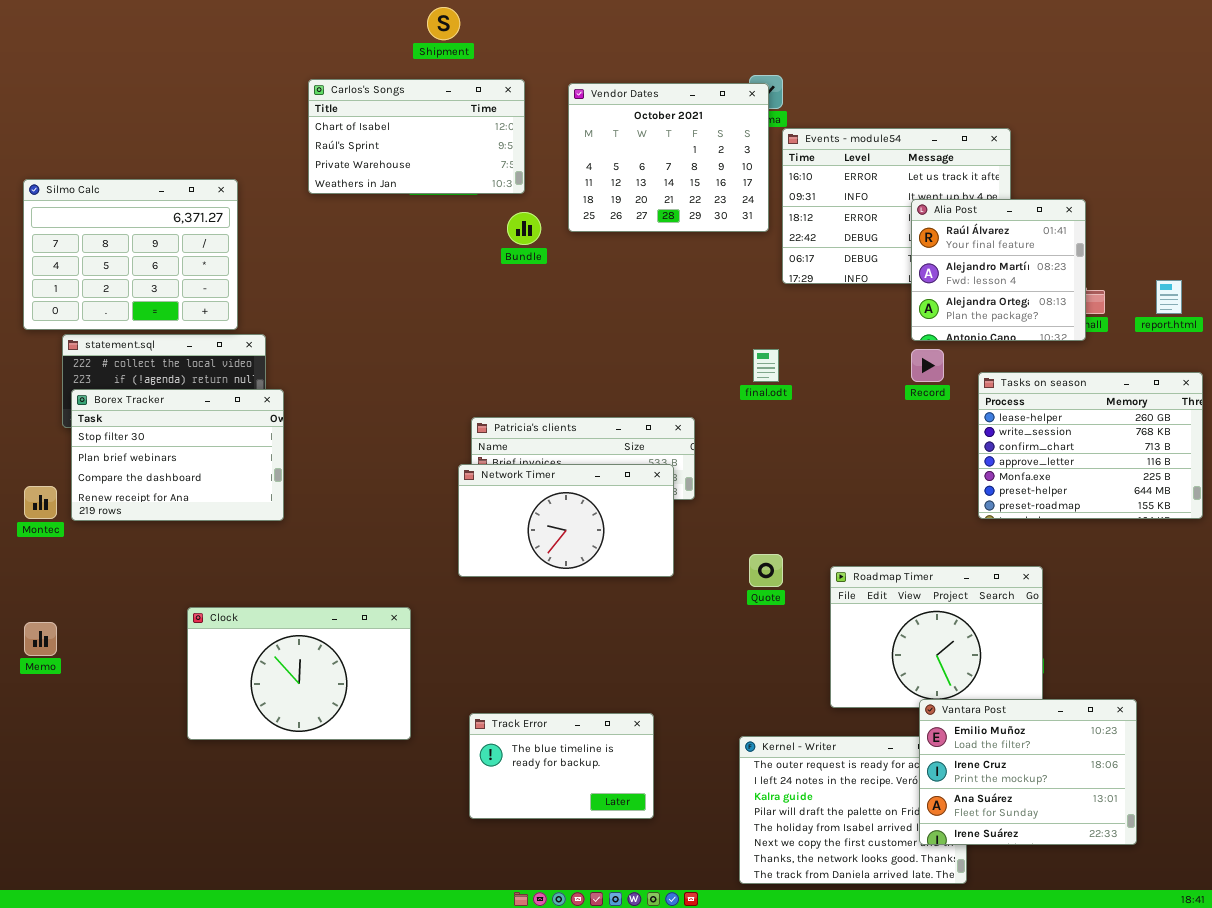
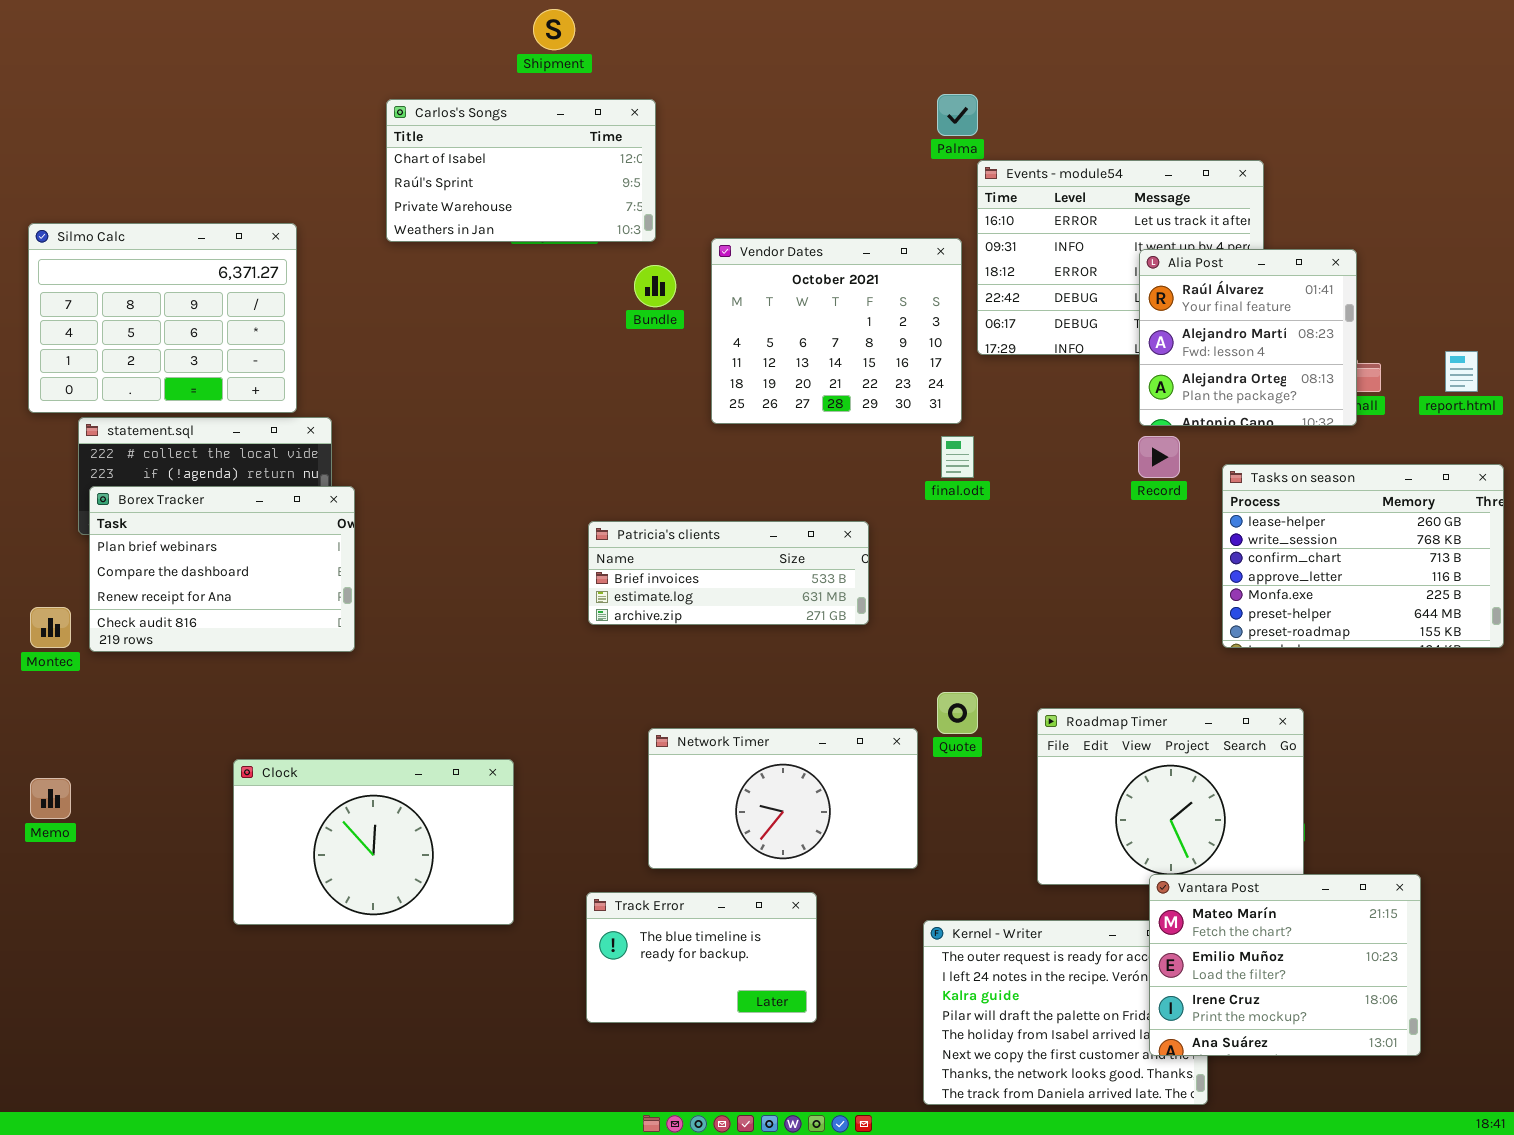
Vendor Dates: [568,83,769,232] -> [711,238,962,424], moved
Borex Tracker: [71,389,284,521] -> [89,486,355,652], scrolled down 1 row
Network Timer: [458,464,674,577] -> [648,728,918,869], moved
Vantara Post: [919,699,1137,845] -> [1149,874,1421,1056], scrolled up 1 row

